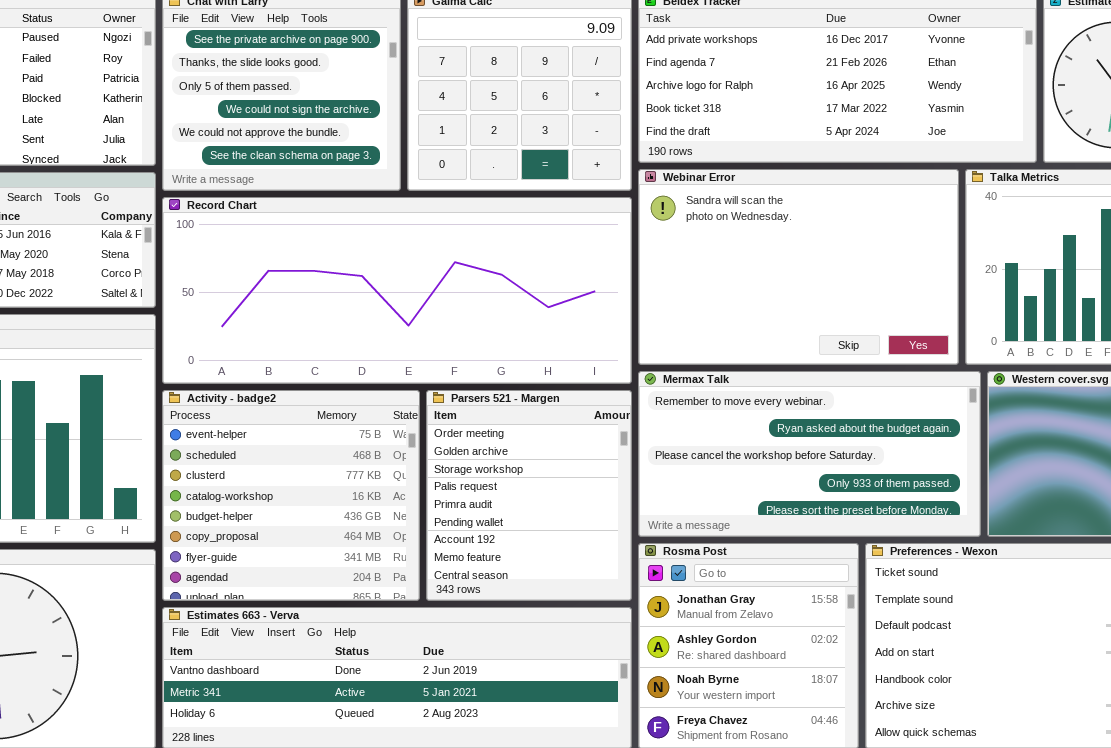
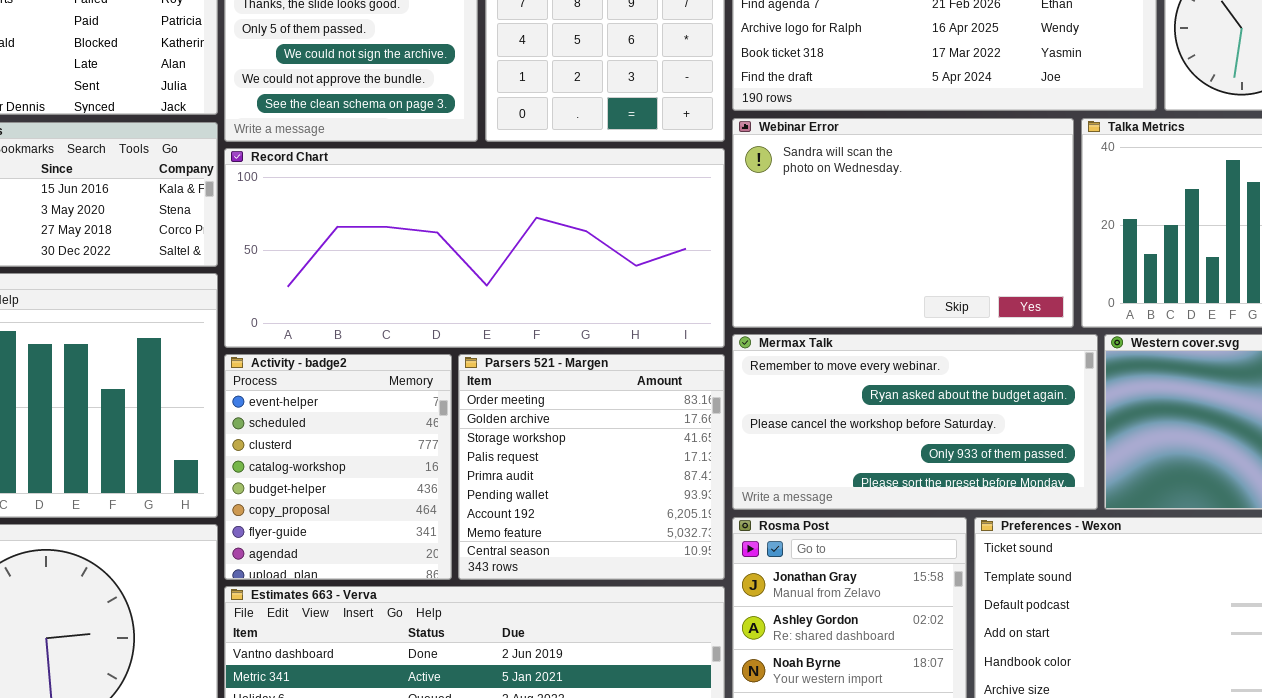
Activity - badge2: [162,390,420,601] -> [224,354,452,580], resized
Parsers 521 - Margen: [426,390,632,601] -> [458,354,725,580], resized

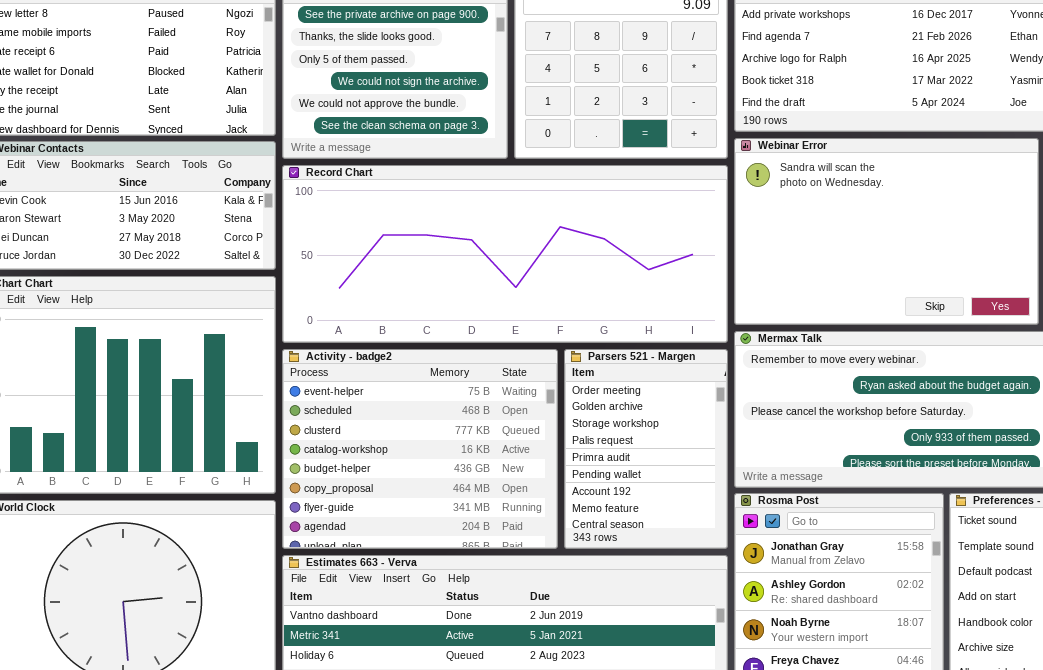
Activity - badge2: [224,354,452,580] -> [282,349,558,549], resized
Parsers 521 - Margen: [458,354,725,580] -> [564,349,728,549], resized

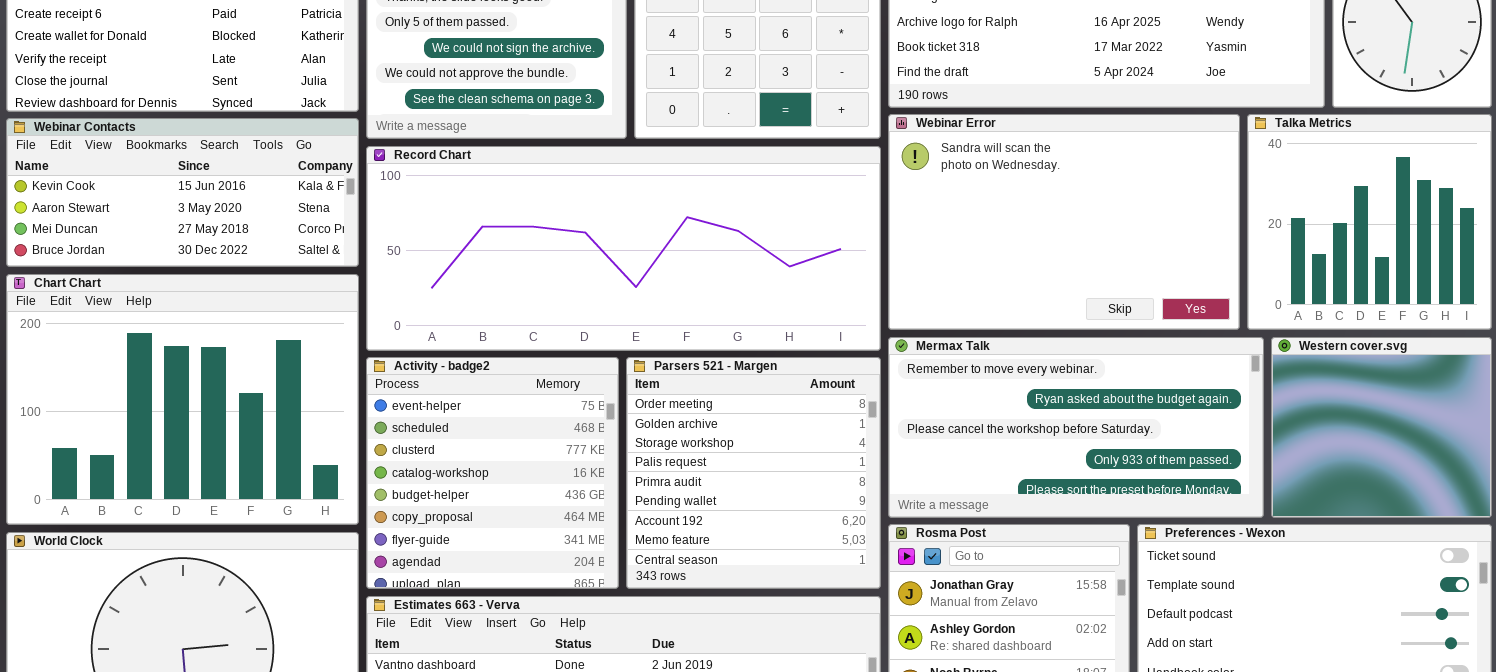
Activity - badge2: [282,349,558,549] -> [366,357,619,589], resized
Parsers 521 - Margen: [564,349,728,549] -> [626,357,881,589], resized

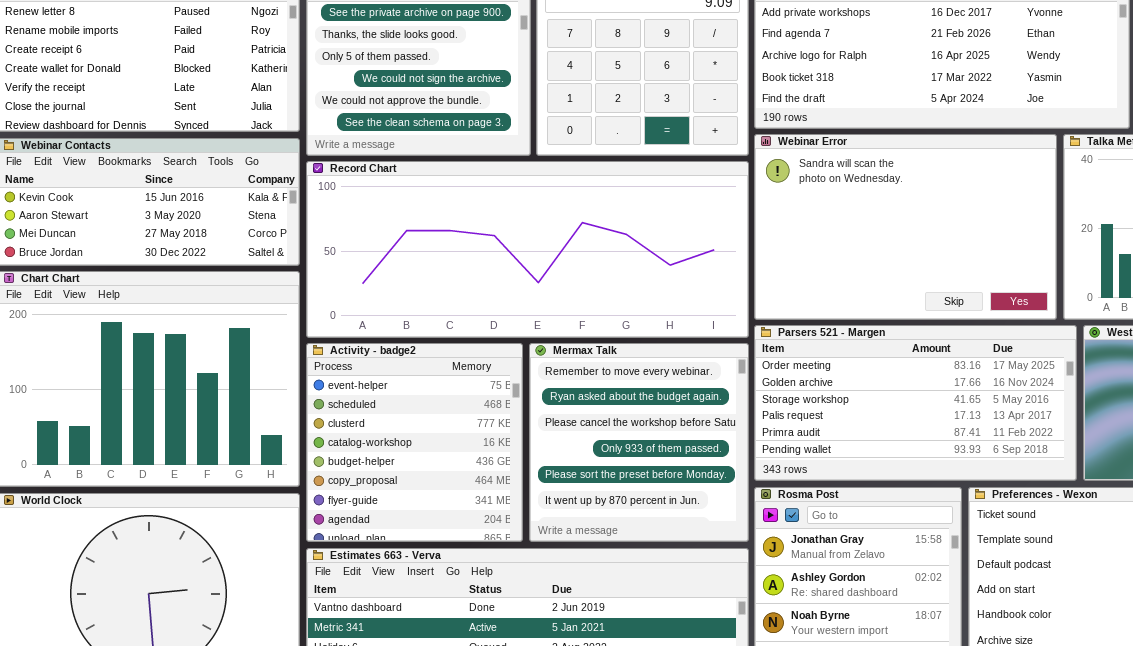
Mermax Talk: [888,337,1264,518] -> [529,343,749,542], moved, resized
Parsers 521 - Margen: [626,357,881,589] -> [754,325,1077,481], moved, resized

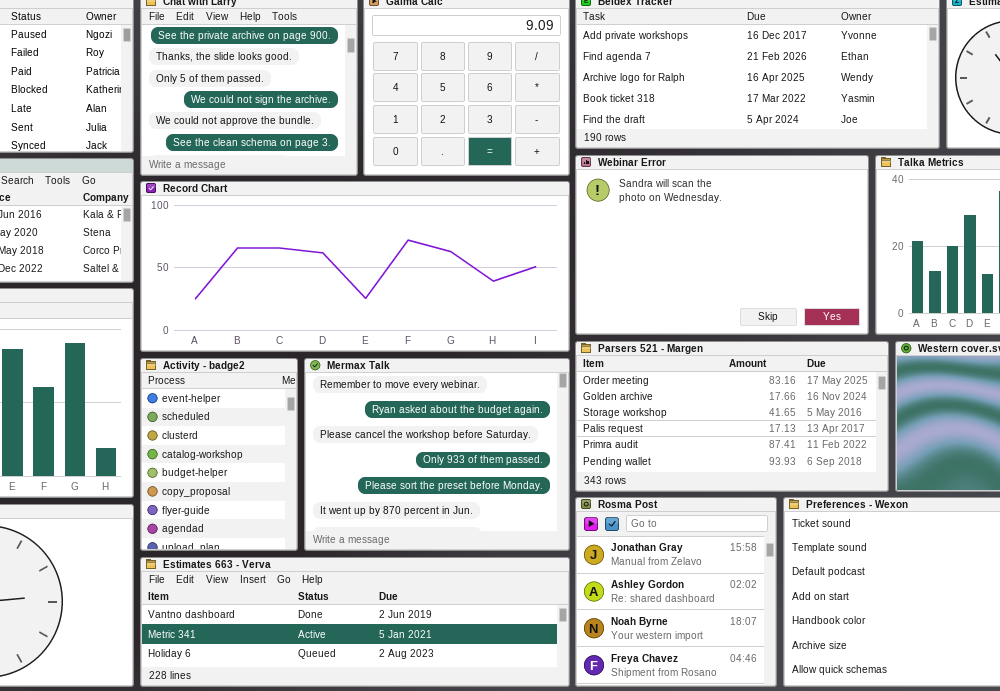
Activity - badge2: [306,343,523,542] -> [140,358,298,551], resized
Mermax Talk: [529,343,749,542] -> [304,358,570,551], resized

